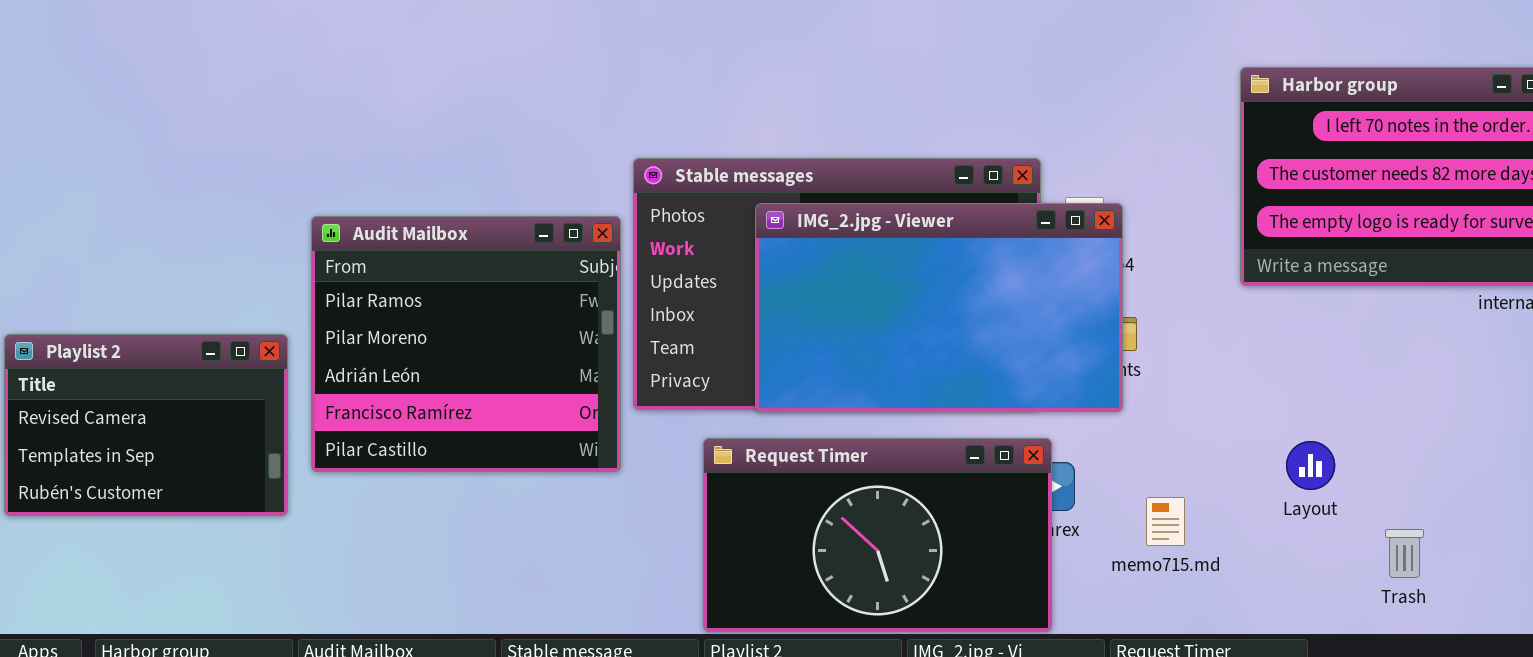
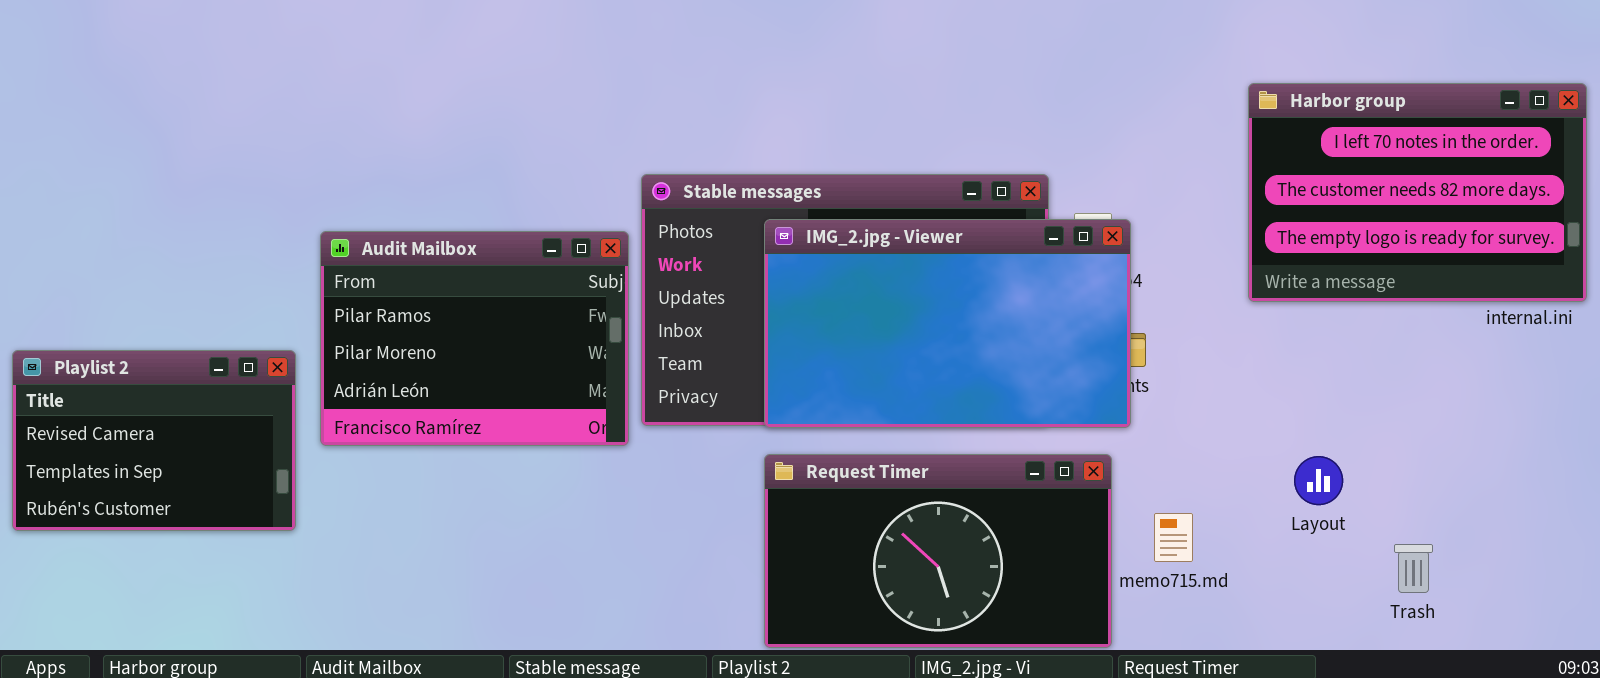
Audit Mailbox: [311,216,621,472] -> [320,231,629,446], resized
Request Timer: [703,438,1052,632] -> [764,454,1112,648], moved

